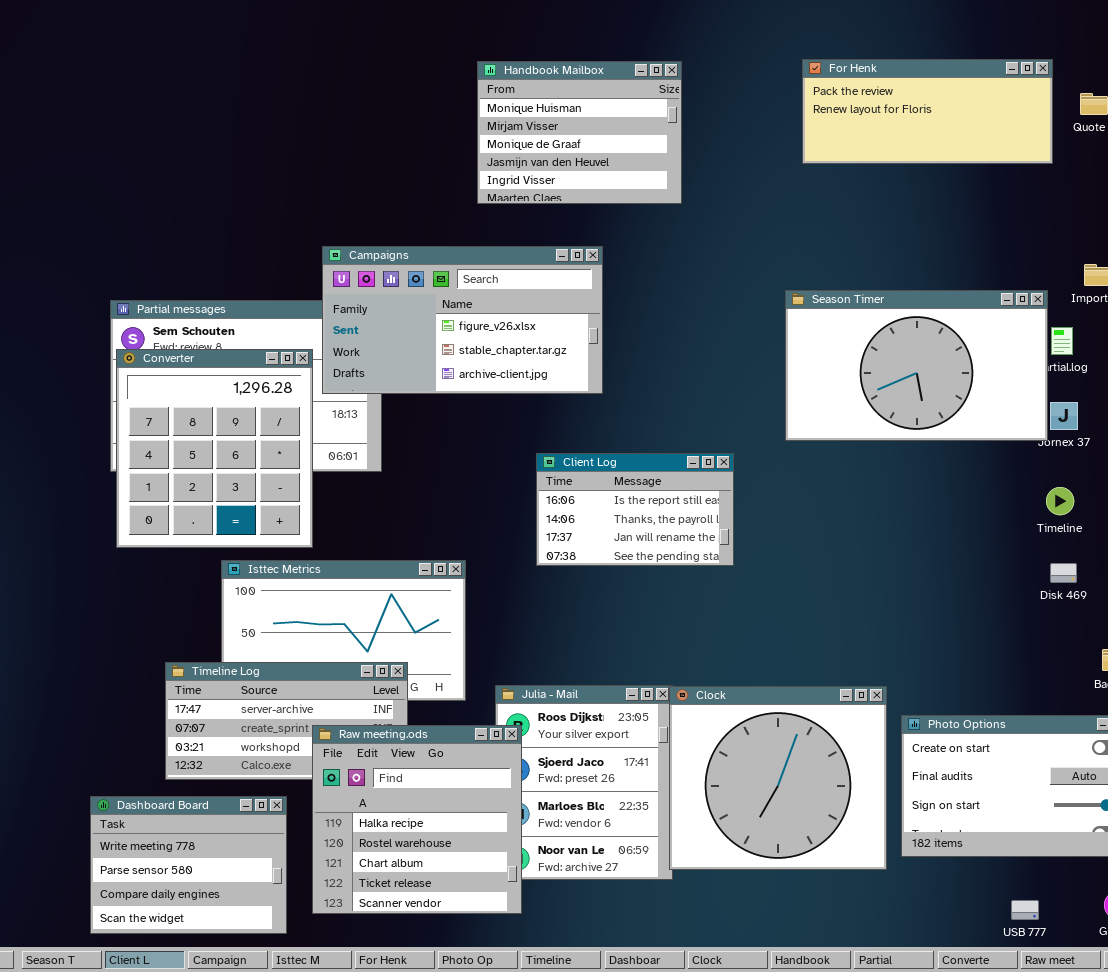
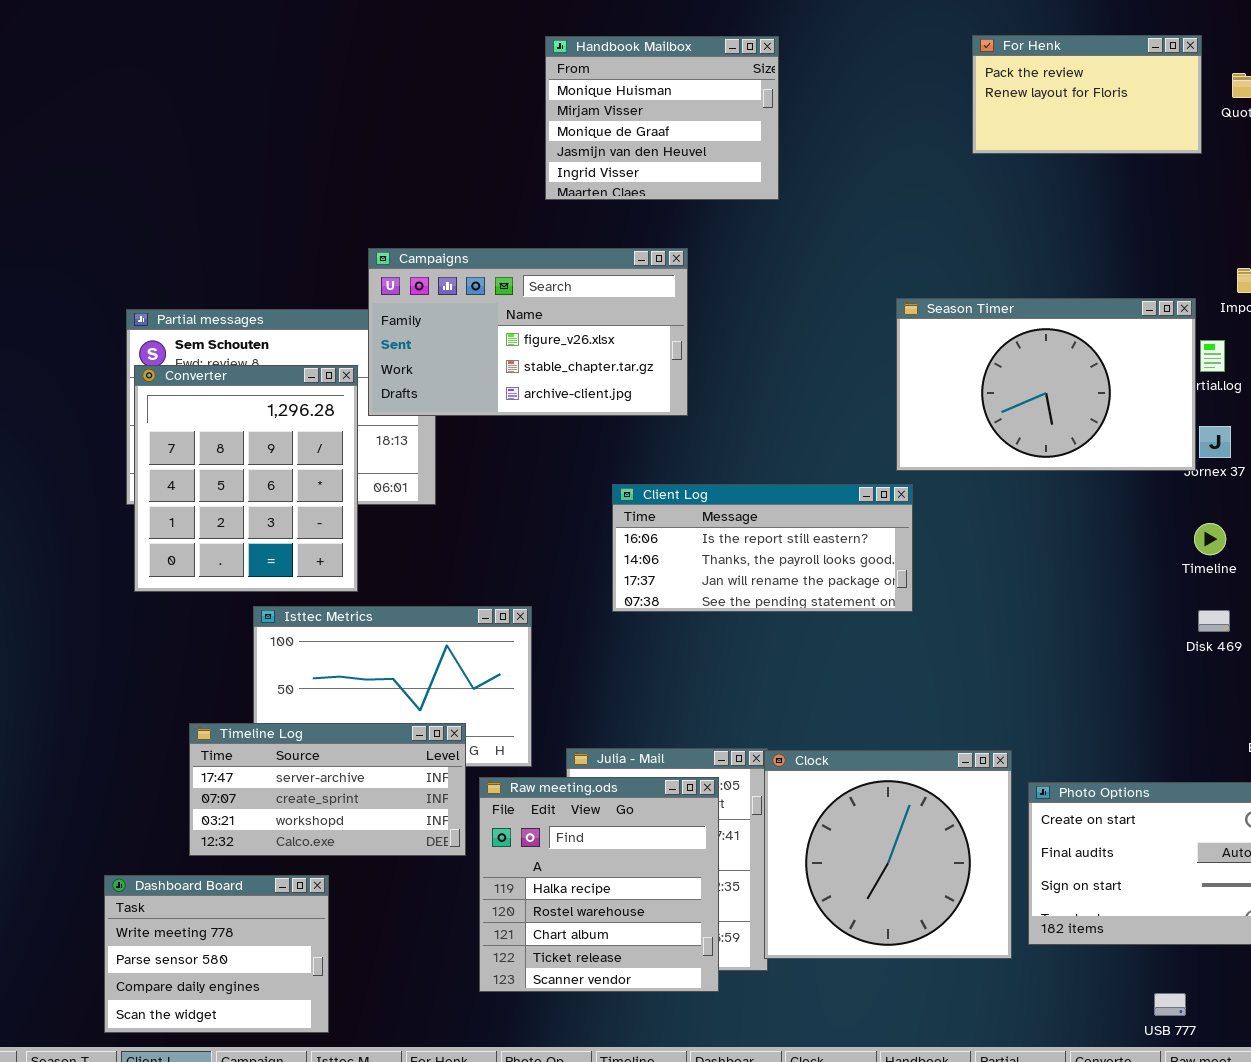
For Henk: [802,59,1053,164] -> [972,35,1202,154], resized
Client Log: [536,453,734,566] -> [612,484,913,612], resized
Raw meeting.ods: [312,725,522,914] -> [479,777,719,992], moved

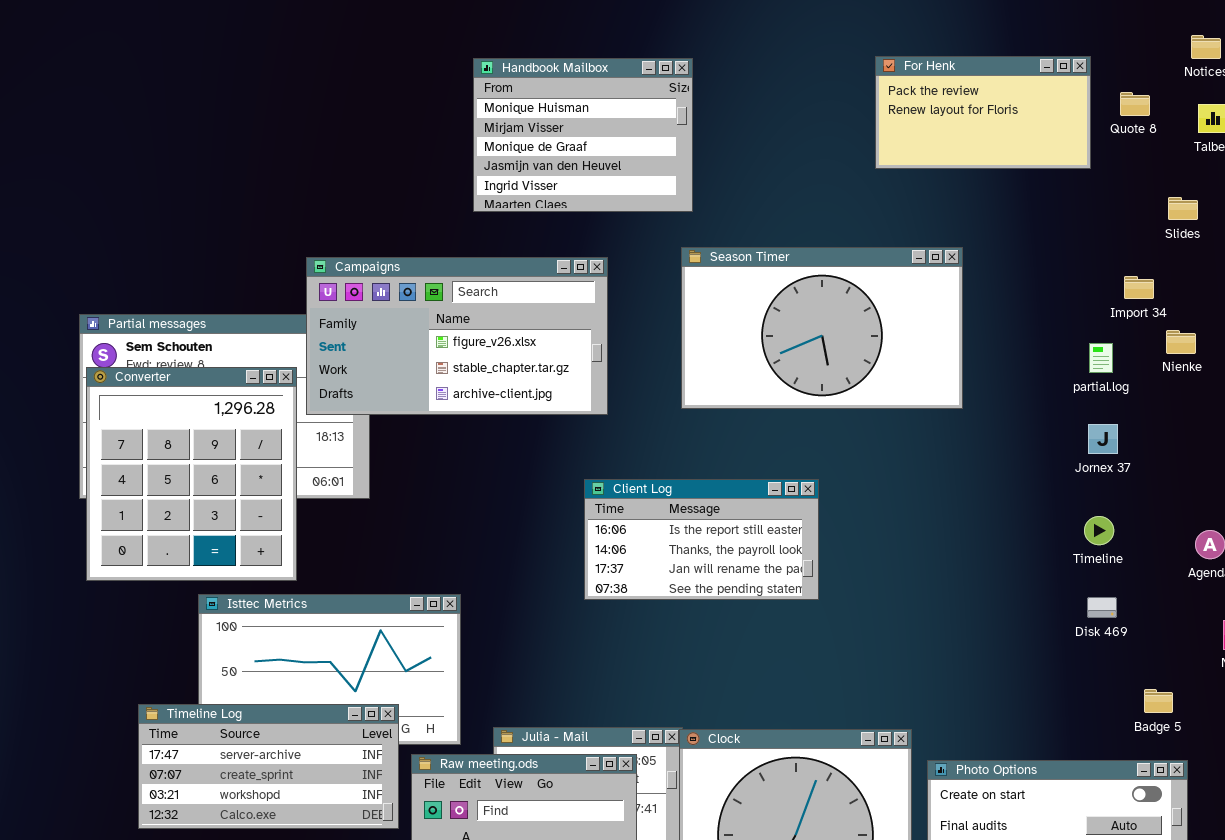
Season Timer: [896,298,1196,471] -> [681,247,963,409], moved
Client Log: [612,484,913,612] -> [584,479,819,600], resized

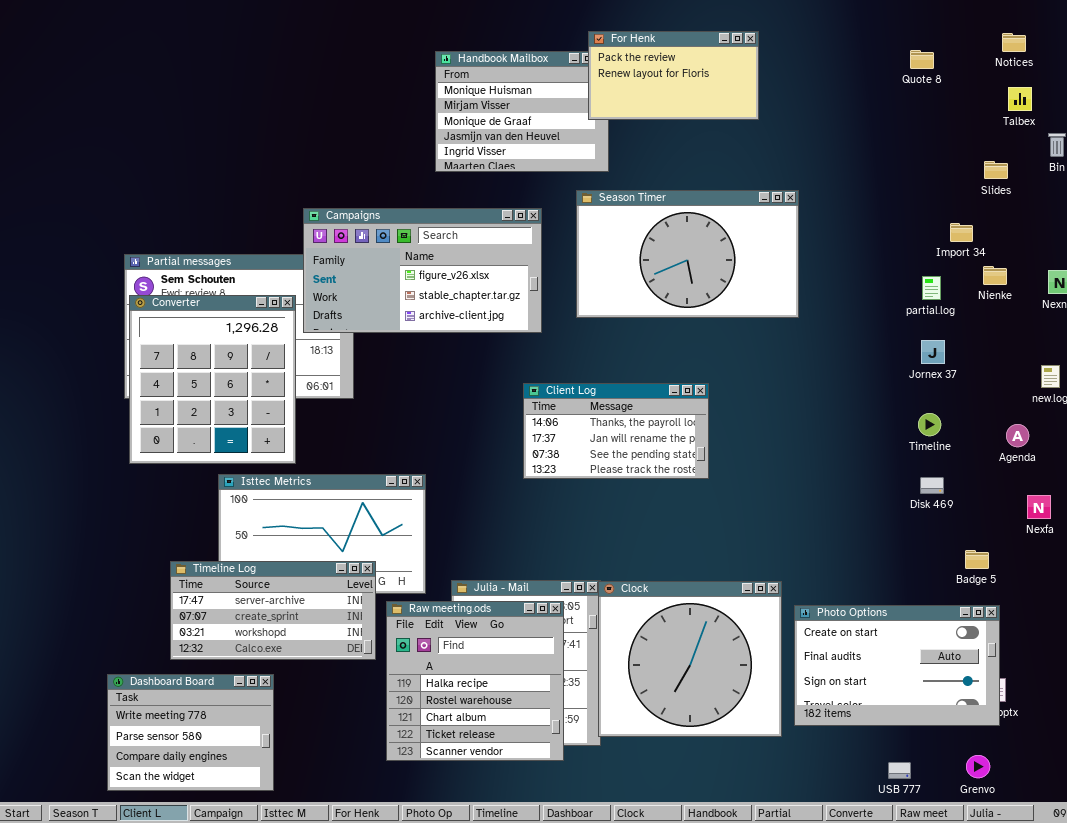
For Henk: [875,56,1091,169] -> [588,31,759,120], moved
Quote 8: [1120,92,1150,116] -> [910,50,934,69], moved
Season Timer: [681,247,963,409] -> [576,190,799,318], moved
Client Log: [584,479,819,600] -> [523,383,709,479], scrolled down 1 row

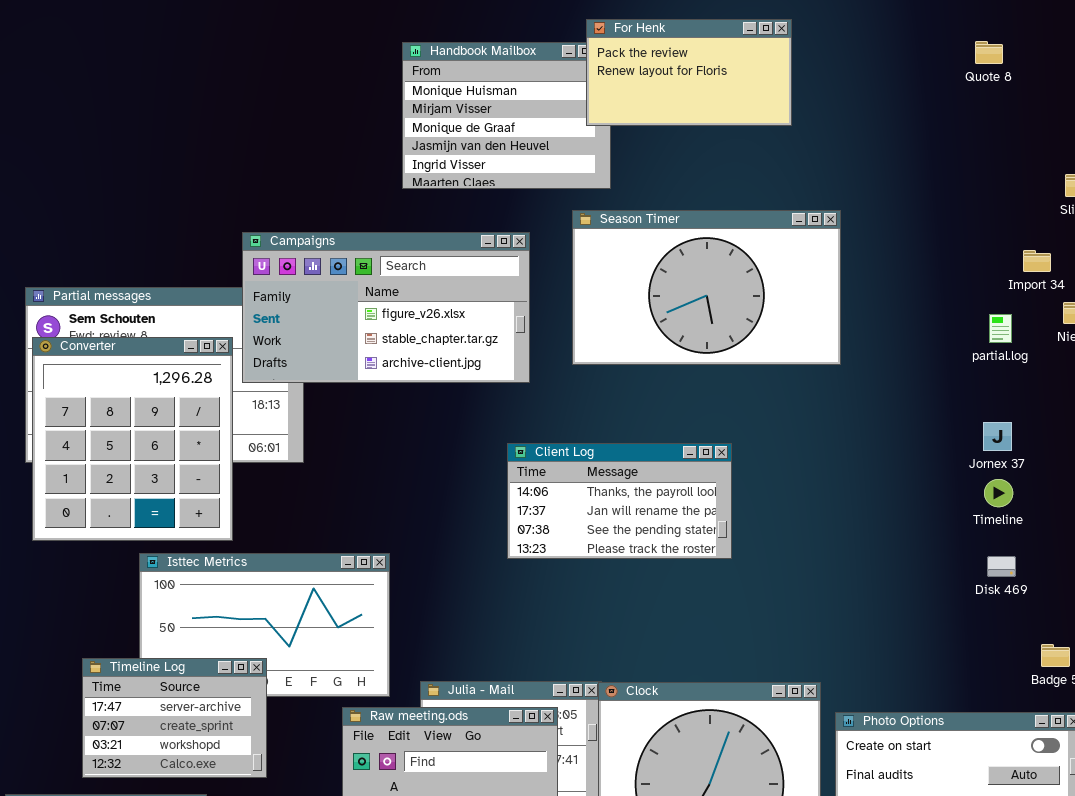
Jornex 37: [921,340,945,364] -> [983,422,1012,451], moved
Timeline Log: [170,561,376,660] -> [82,658,267,778], resized

